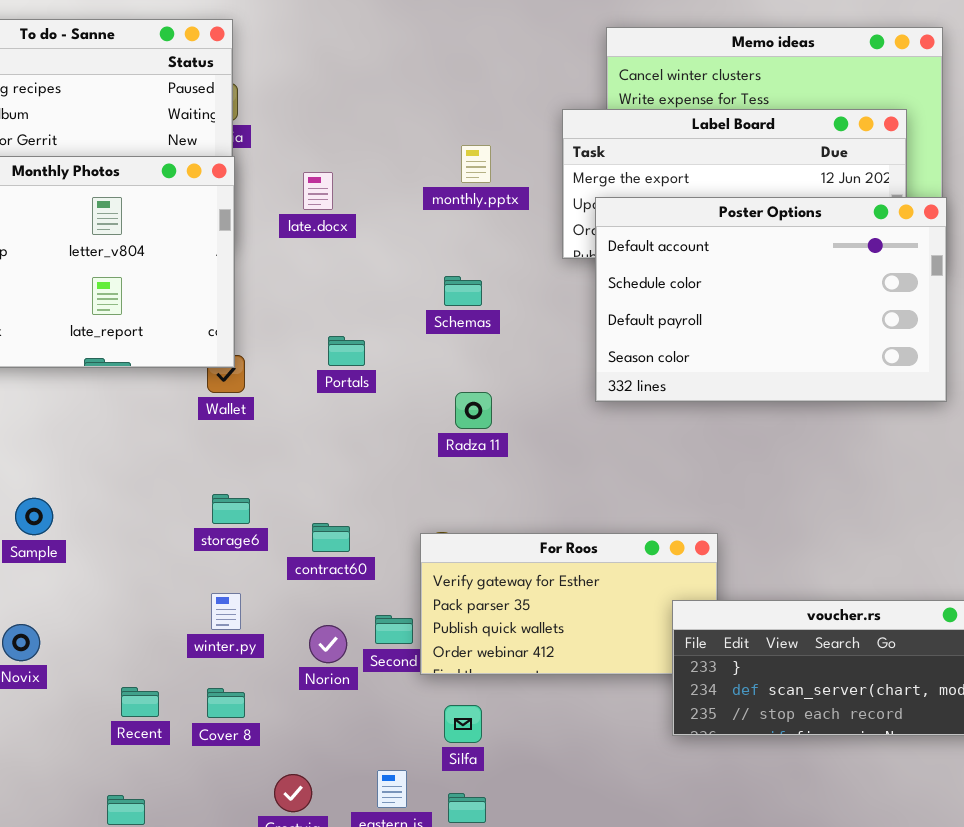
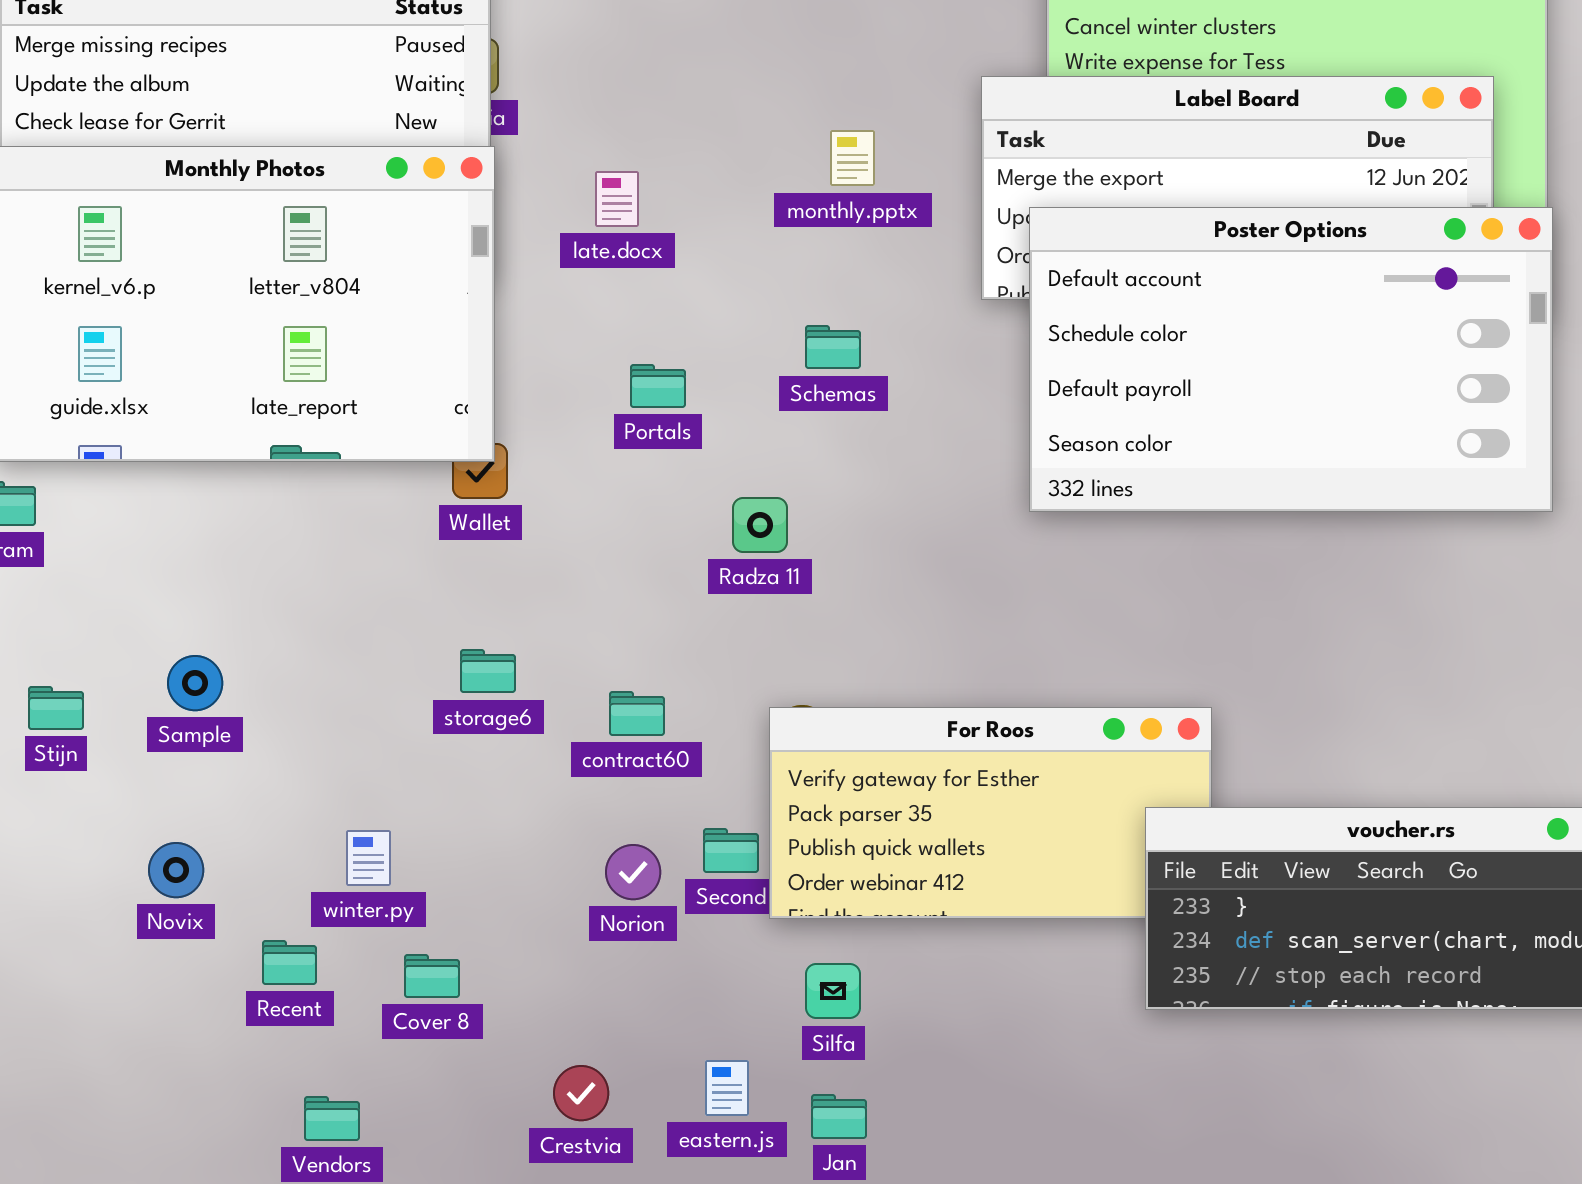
Portals: [328,336,365,366] -> [630,364,686,408], moved
Radza 11: [455,392,492,429] -> [732,497,788,553], moved
winter.py: [211,593,241,630] -> [346,830,391,886], moved
Recent: [121,687,159,717] -> [262,940,317,985], moved
Cover 8: [207,688,245,718] -> [404,954,460,998], moved

